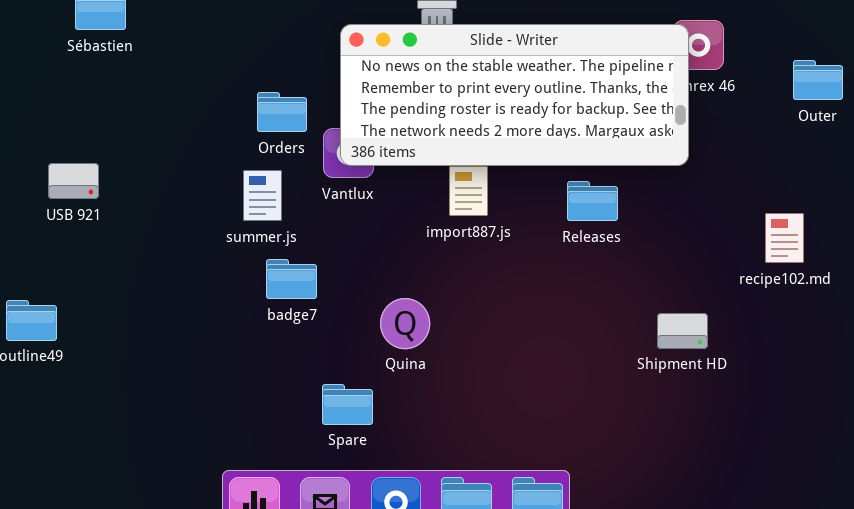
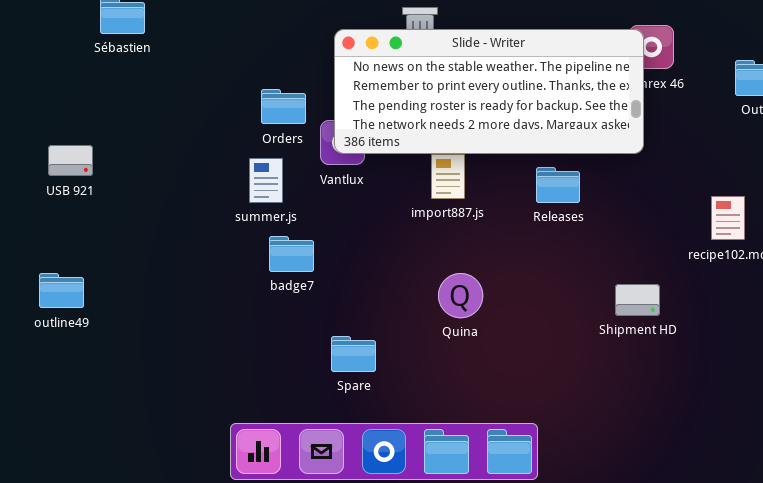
USB 921: [48,163,99,199] -> [48,145,93,176], moved
Quina: [380,298,430,349] -> [438,273,483,318], moved
Spare: [322,384,373,425] -> [331,336,376,372], moved

